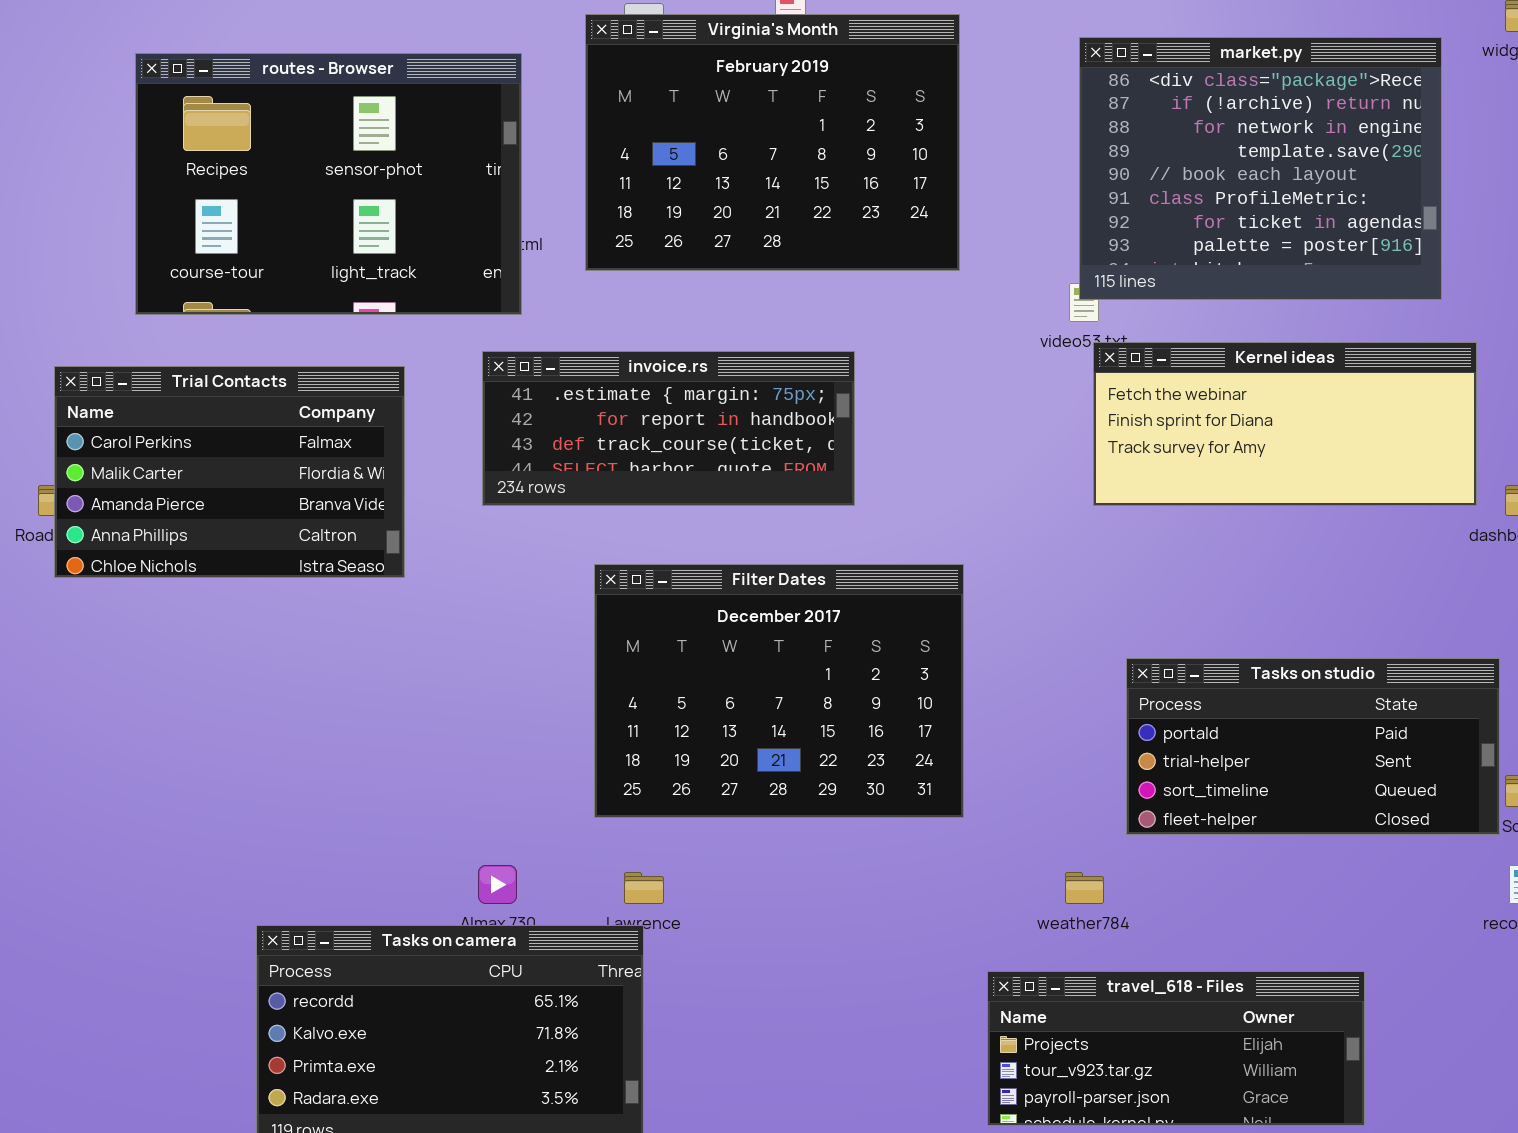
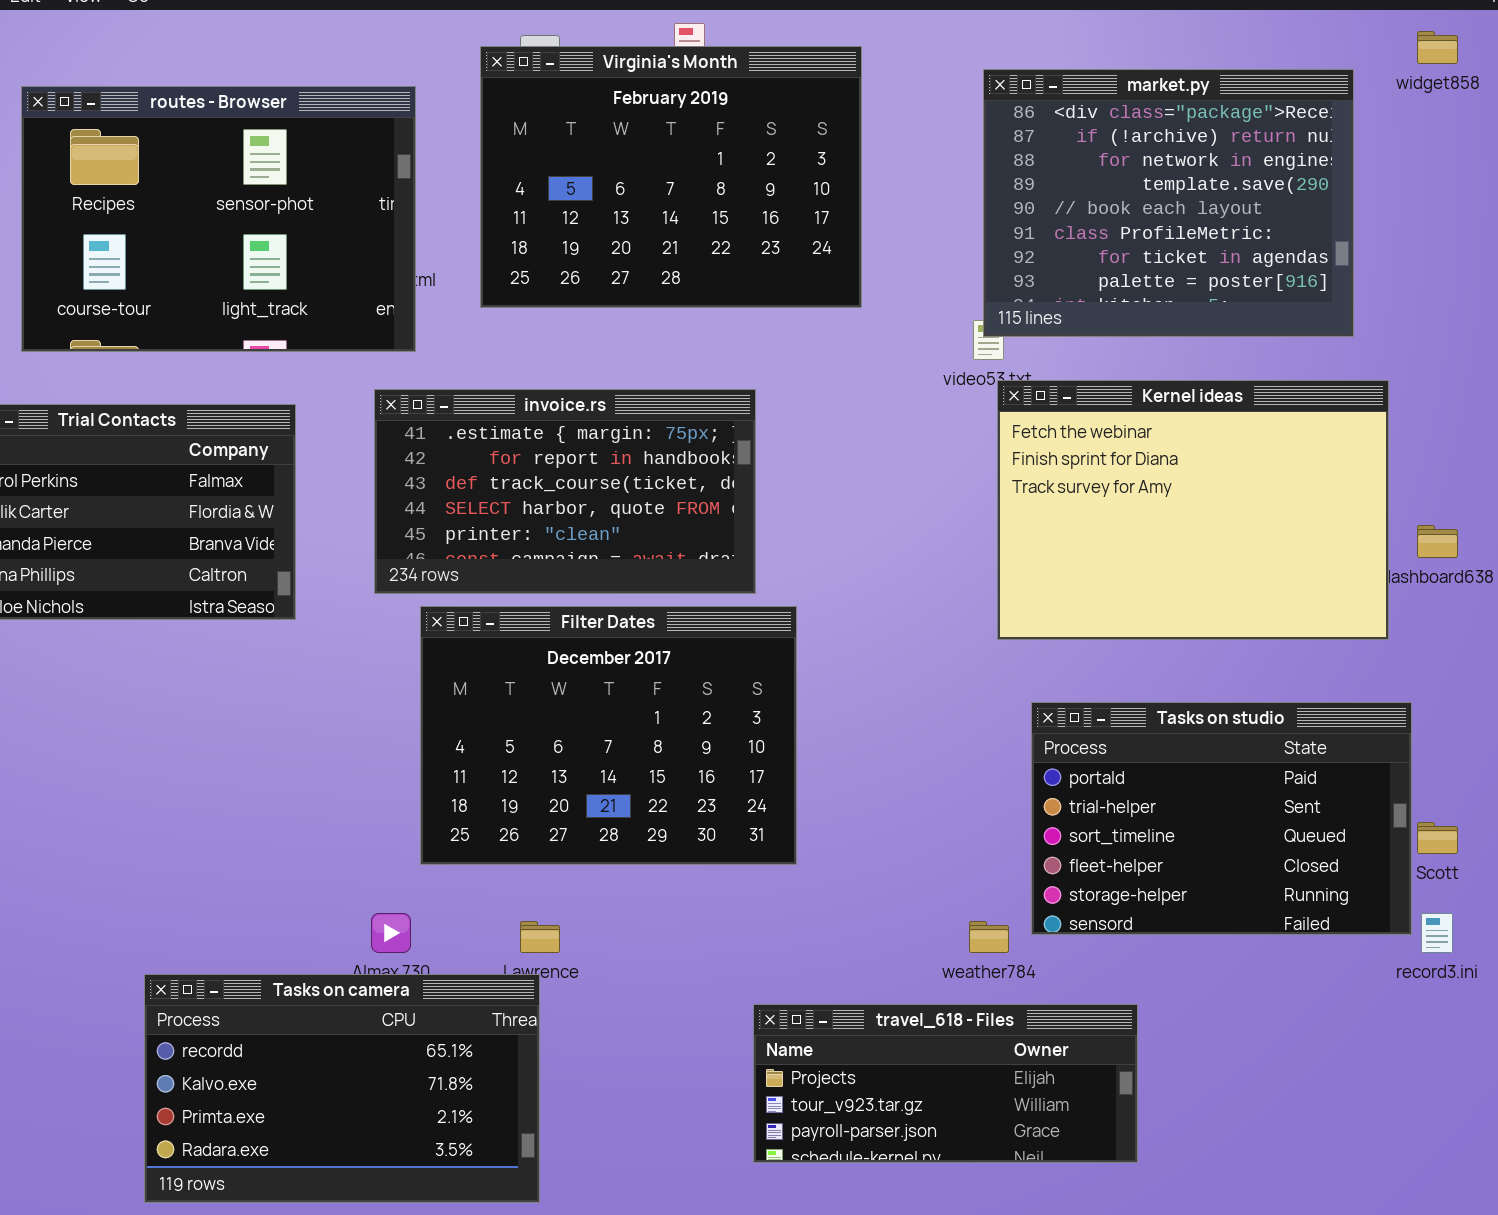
Kernel ideas: [1093,342,1477,506] -> [997,380,1389,640], resized
invoice.rs: [482,351,855,506] -> [374,389,756,594], resized
Filter Dates: [594,564,964,818] -> [420,606,797,865], moved
Tasks on studio: [1126,658,1500,835] -> [1031,702,1412,935], resized
travel_618 - Files: [987,971,1365,1126] -> [753,1004,1138,1163], moved

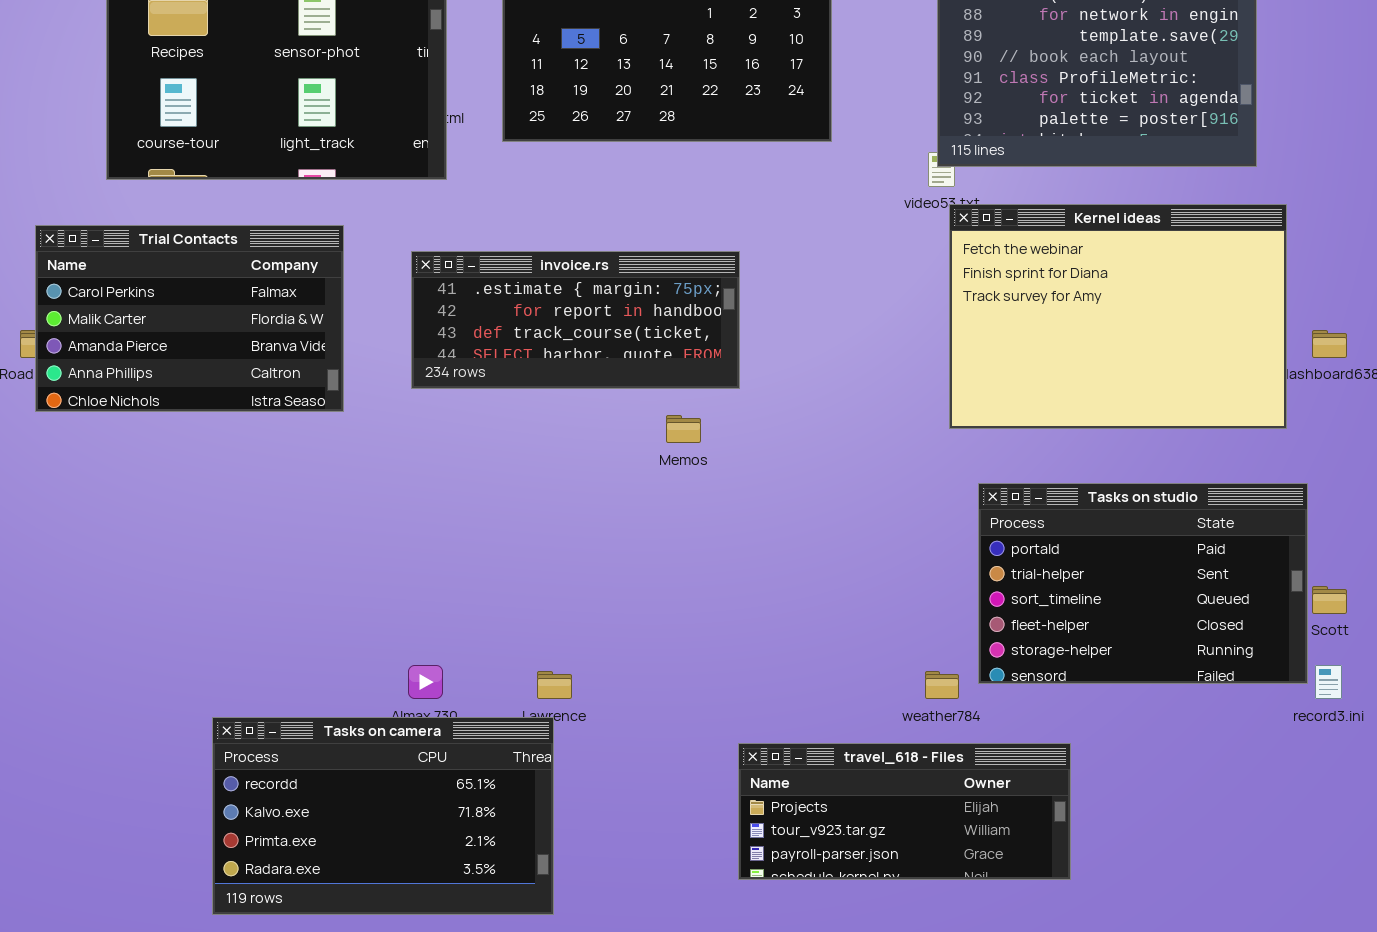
invoice.rs: [374,389,756,594] -> [411,251,740,389], resized
Filter Dates: [420,606,797,865] -> none, closed

